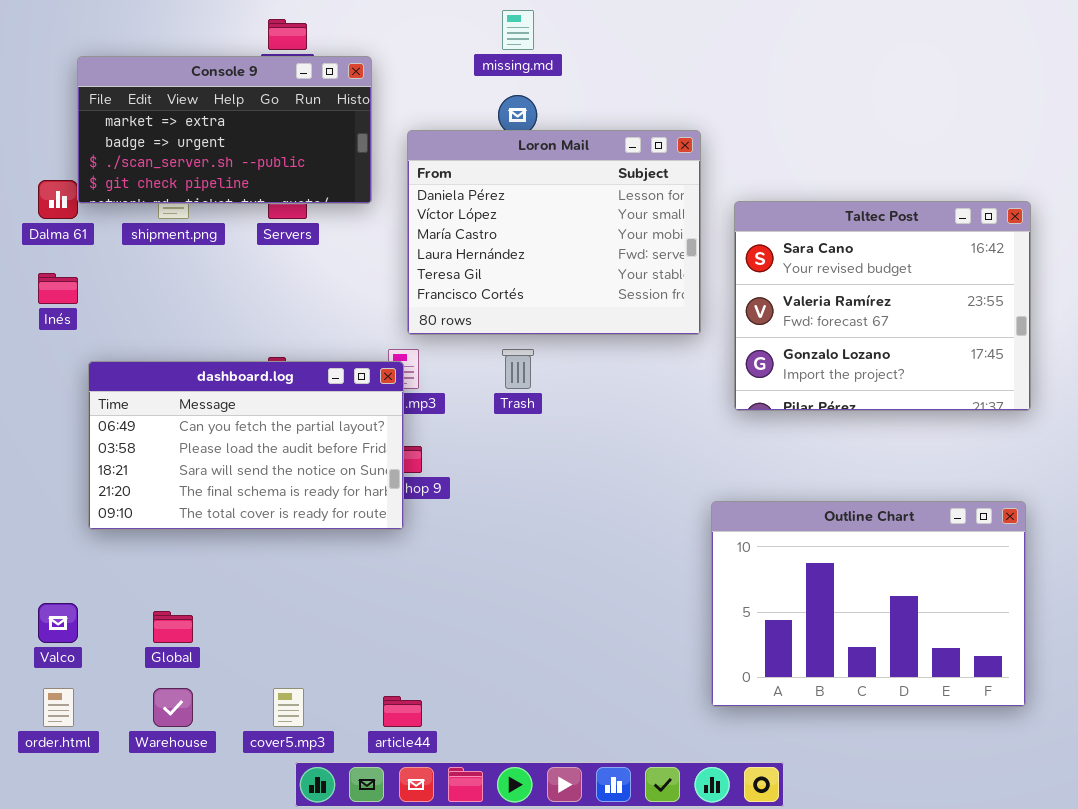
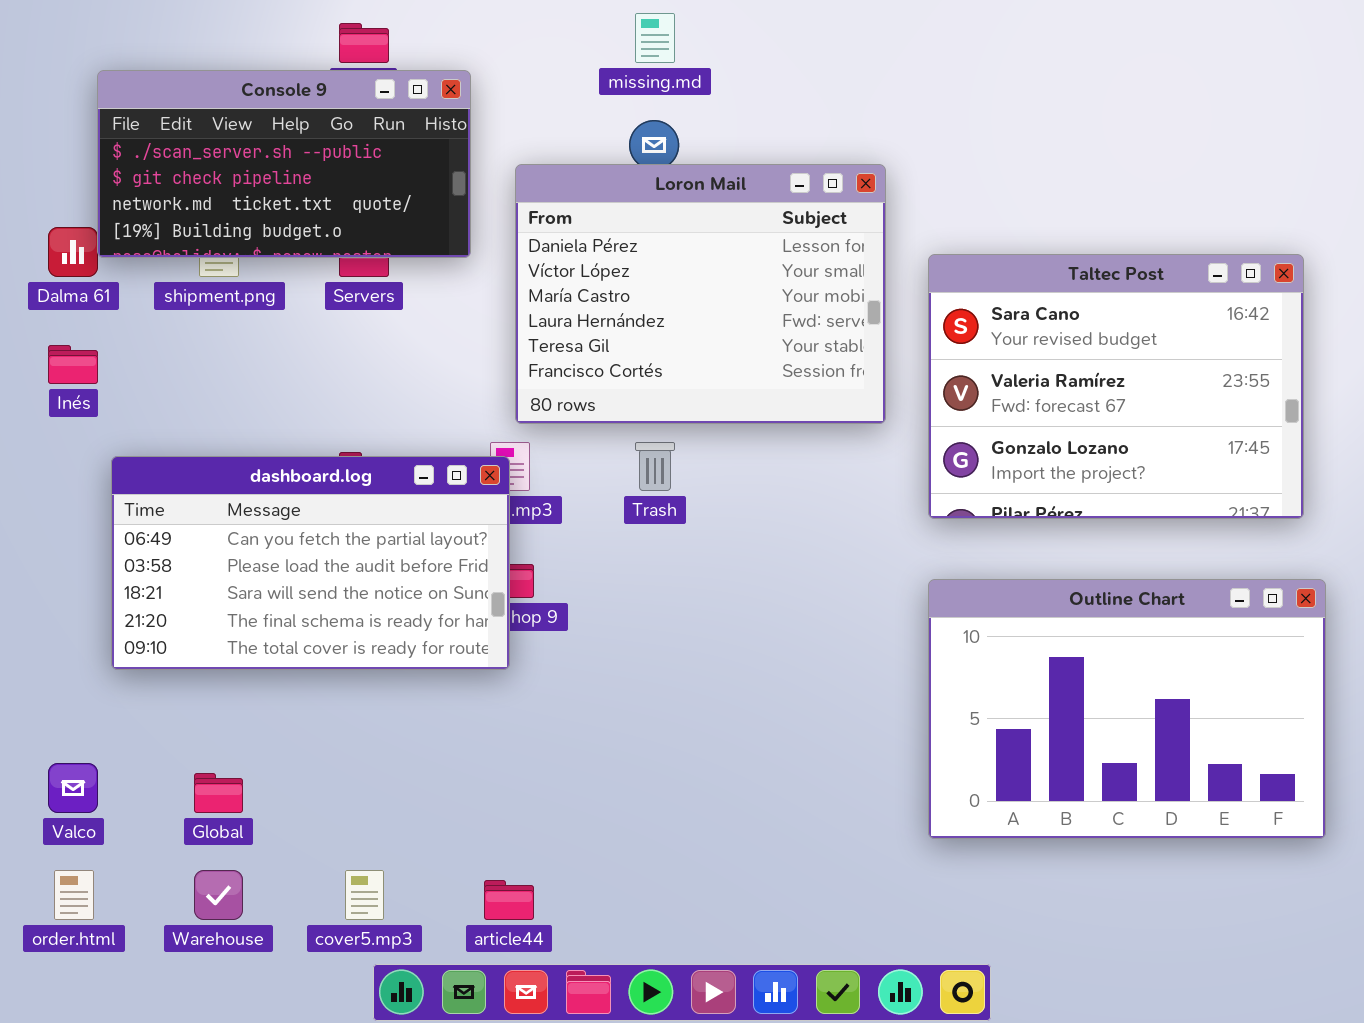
Console 9: [77,56,372,204] -> [97,70,471,258], scrolled down 2 rows
Outline Chart: [711,501,1026,707] -> [928,579,1326,839], moved

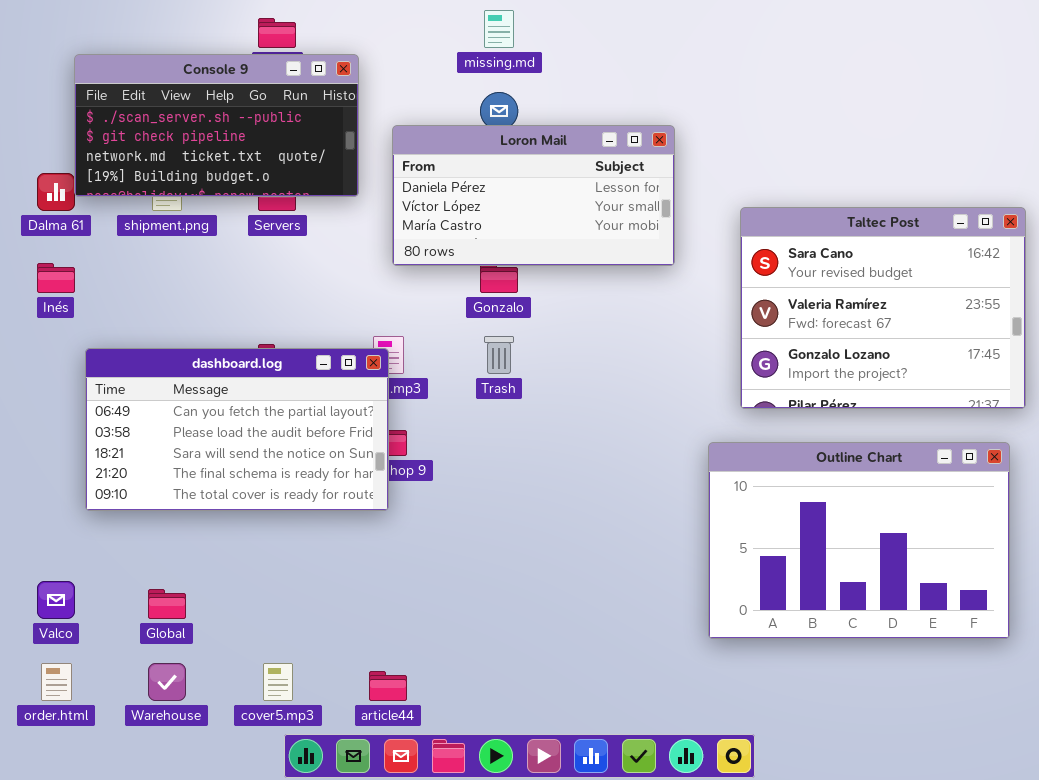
Loron Mail: [515,164,886,424] -> [392,125,675,266], resized
Taltec Post: [928,254,1304,519] -> [740,207,1026,409], moved

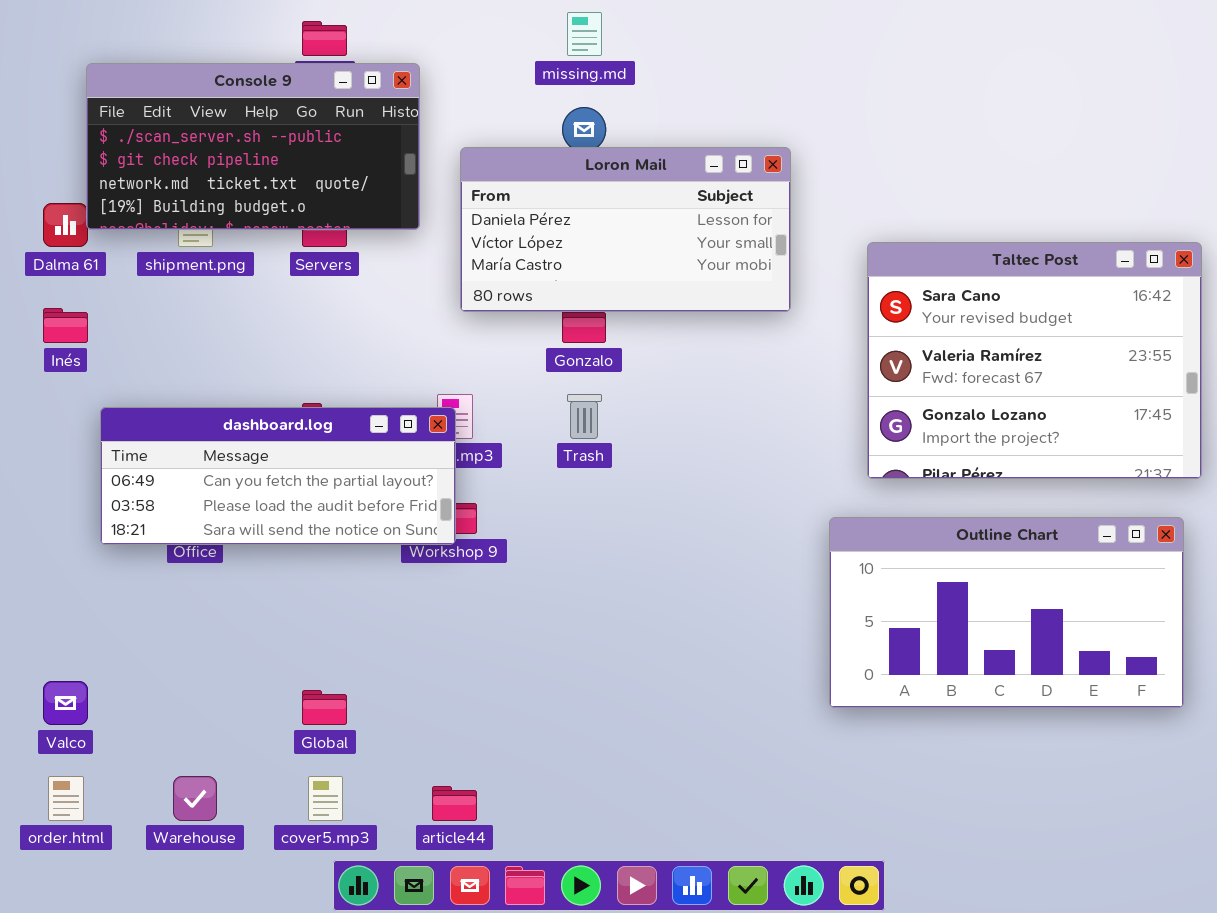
dashboard.log: [85,348,389,511] -> [100,407,456,545], resized
Outline Chart: [708,442,1010,639] -> [829,517,1184,708], resized
Global: [148,589,186,619] -> [302,690,347,725], moved

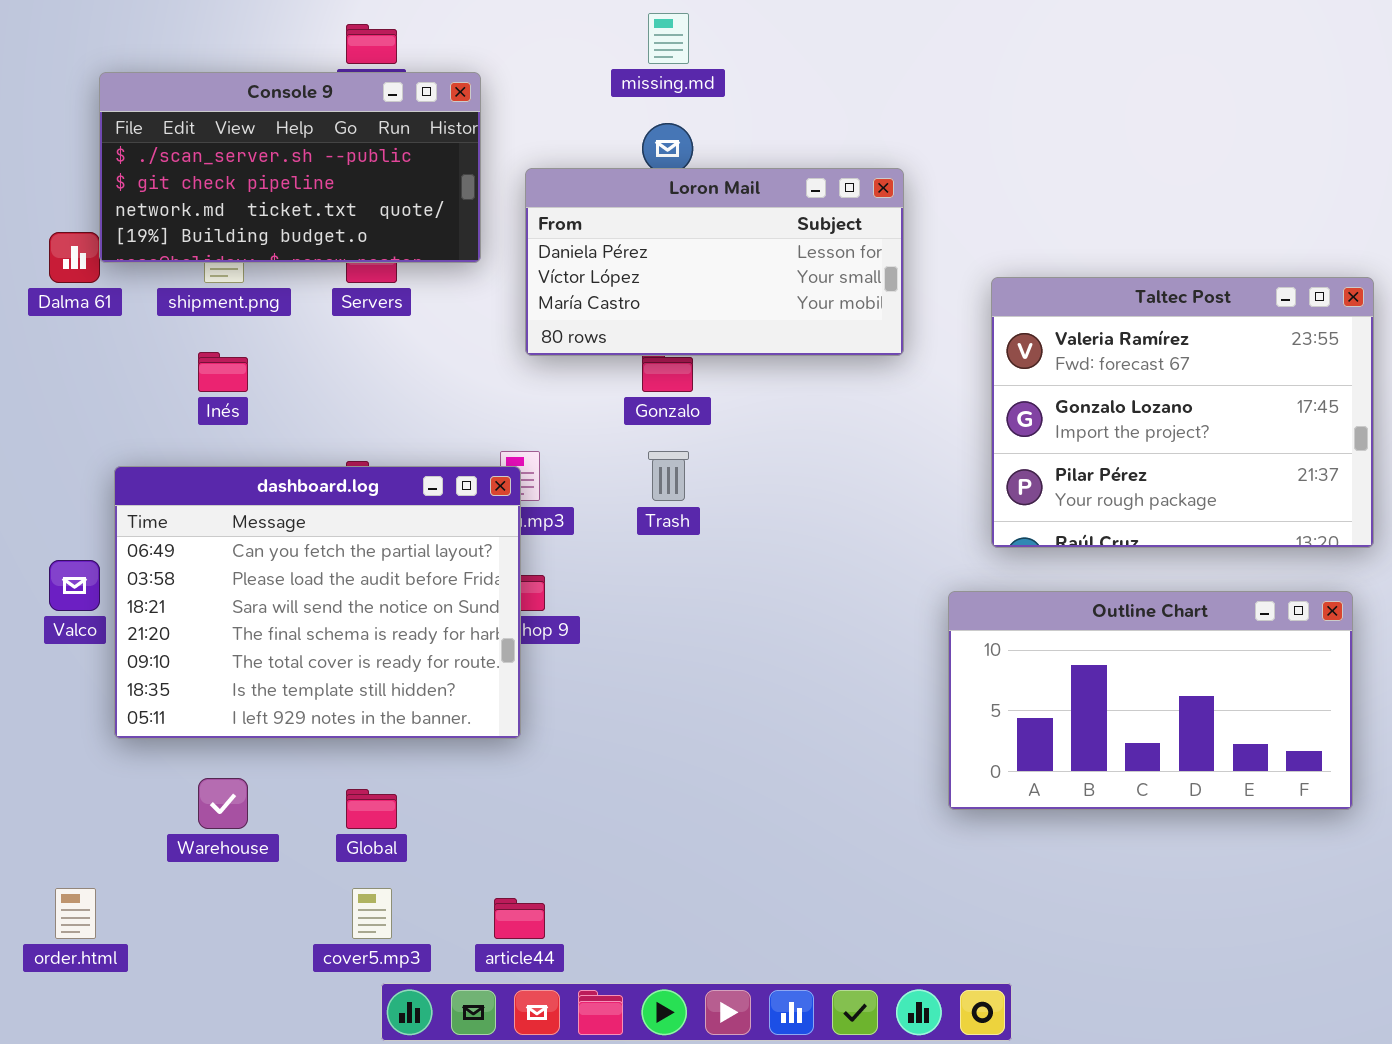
Taltec Post: [867,242,1202,479] -> [991,277,1374,548], scrolled down 1 row
Inés: [43,308,88,343] -> [198,352,248,392], moved
dashboard.log: [100,407,456,545] -> [114,466,521,739], resized
Valco: [43,681,88,725] -> [49,560,100,611], moved
Warehouse: [173,776,217,821] -> [198,778,248,829], moved

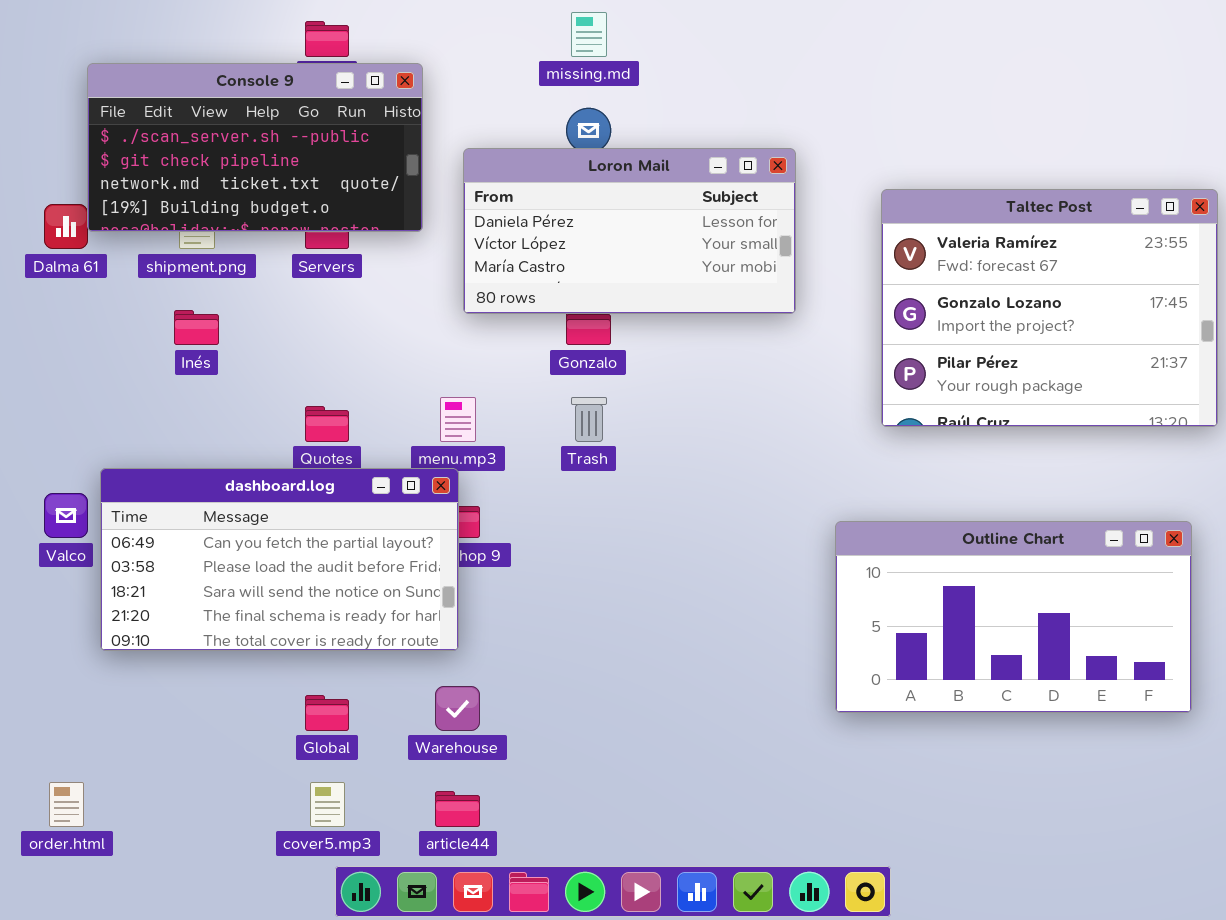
Taltec Post: [991,277,1374,548] -> [881,189,1218,427], moved
dashboard.log: [114,466,521,739] -> [100,468,459,651], resized
Warehouse: [198,778,248,829] -> [435,686,480,731], moved

